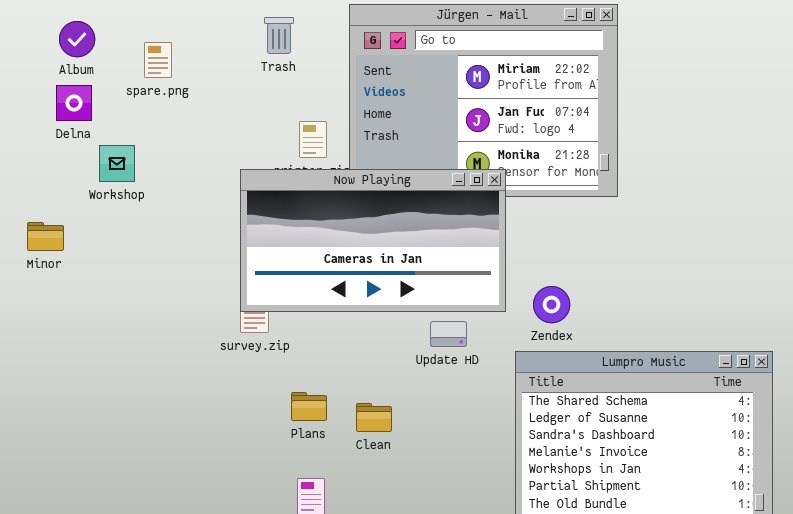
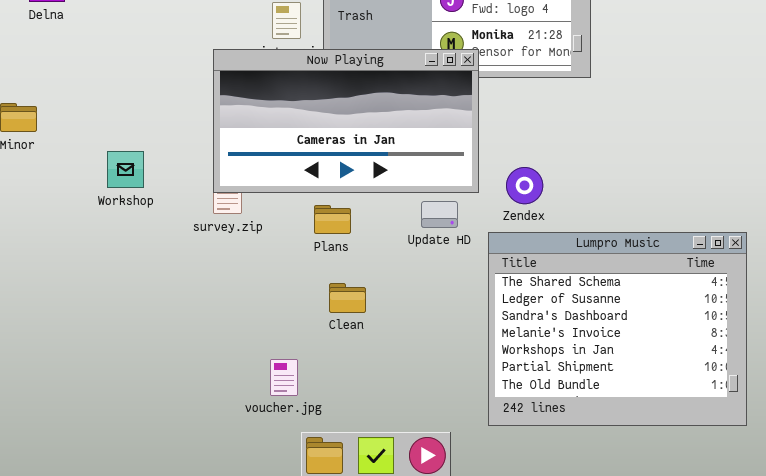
Workshop: [99,145,135,182] -> [107,151,144,188], moved
Update HD: [430,321,467,347] -> [421,201,458,228], moved
Plans: [291,392,327,421] -> [314,205,351,234], moved

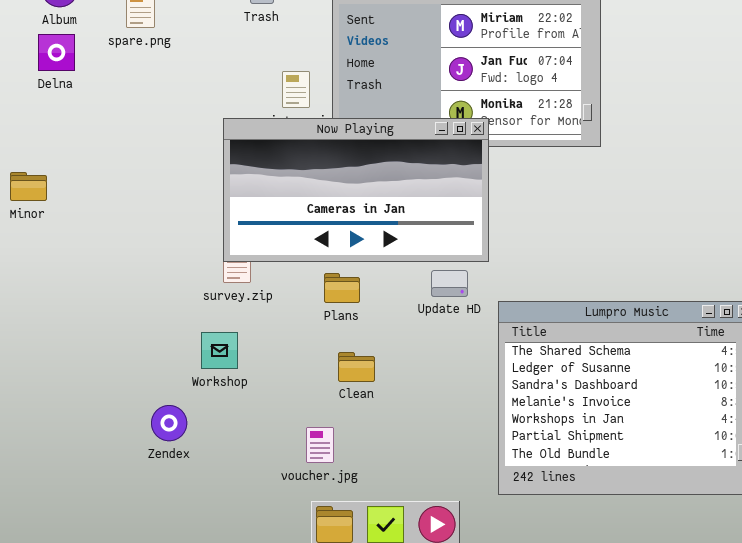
Workshop: [107,151,144,188] -> [201,332,238,369], moved
Zendex: [506,167,543,204] -> [151,405,187,441], moved
voucher.jpg: [270,359,298,396] -> [306,427,334,463], moved

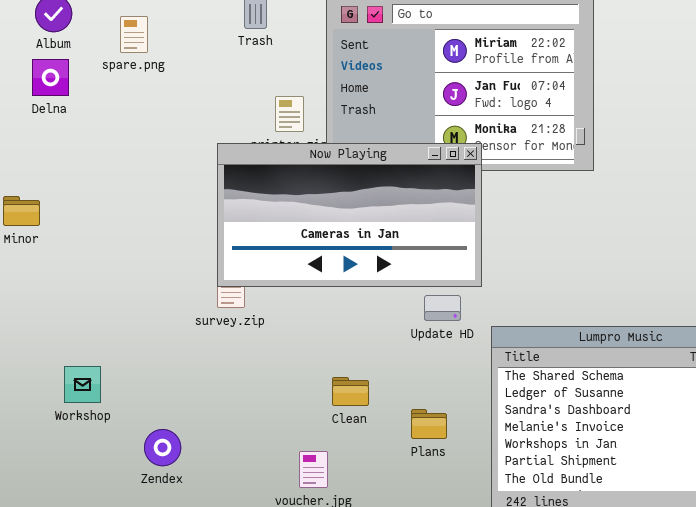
Plans: [324,273,360,303] -> [411,409,447,439], moved
Workshop: [201,332,238,369] -> [64,366,101,403], moved

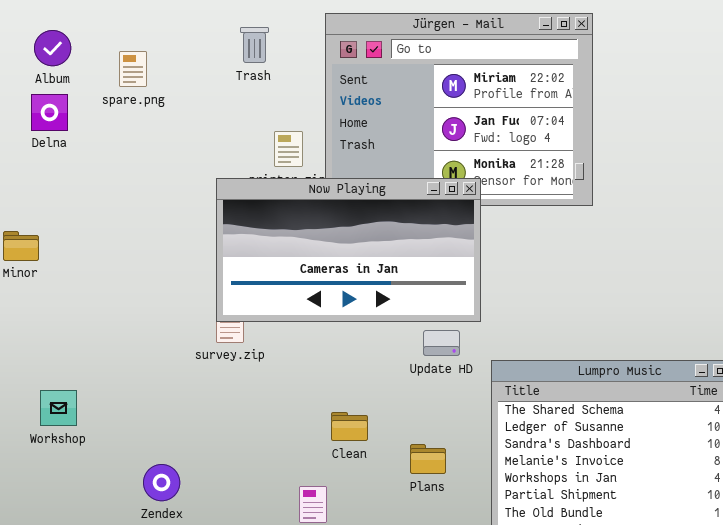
Workshop: [64,366,101,403] -> [40,390,77,426], moved

